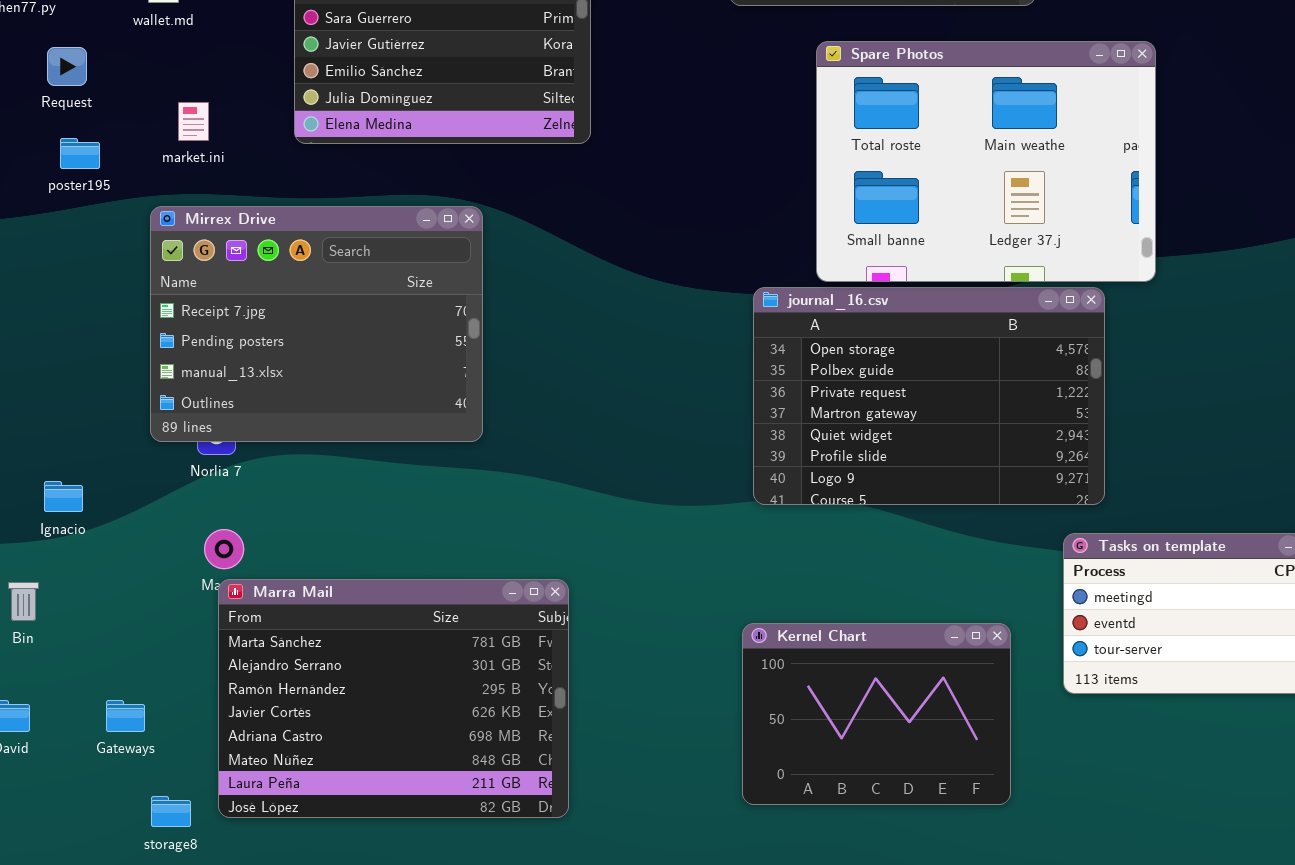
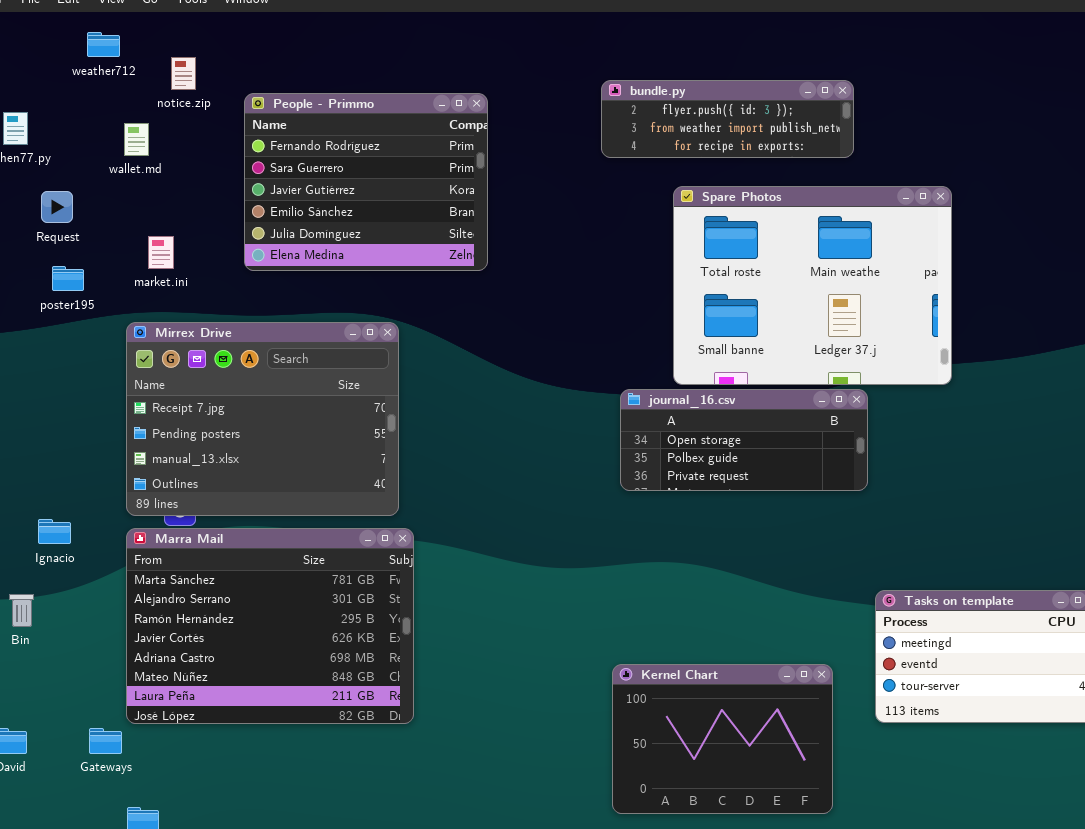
journal_16.csv: [753,287,1105,505] -> [620,389,868,491], resized
Ignacio: [44,481,83,512] -> [38,519,71,544], moved
Marra Mail: [218,579,569,818] -> [126,528,414,724], moved
Bin: [8,582,39,621] -> [9,594,34,627], moved

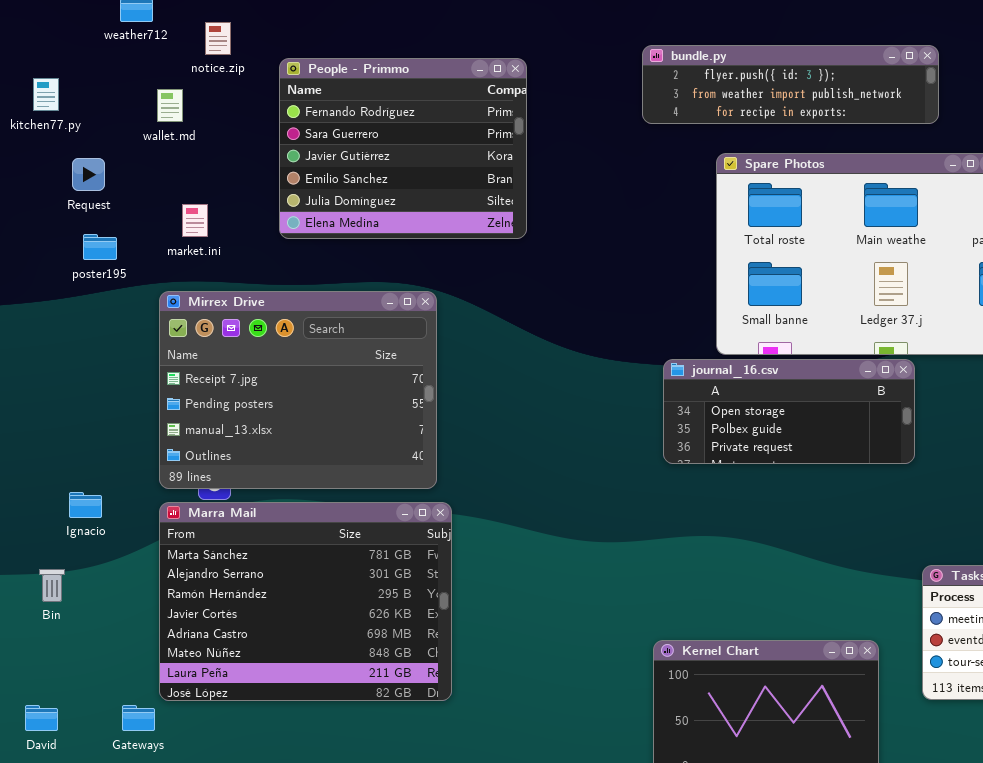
bundle.py: [601,80,854,158] -> [642,45,939,124], resized

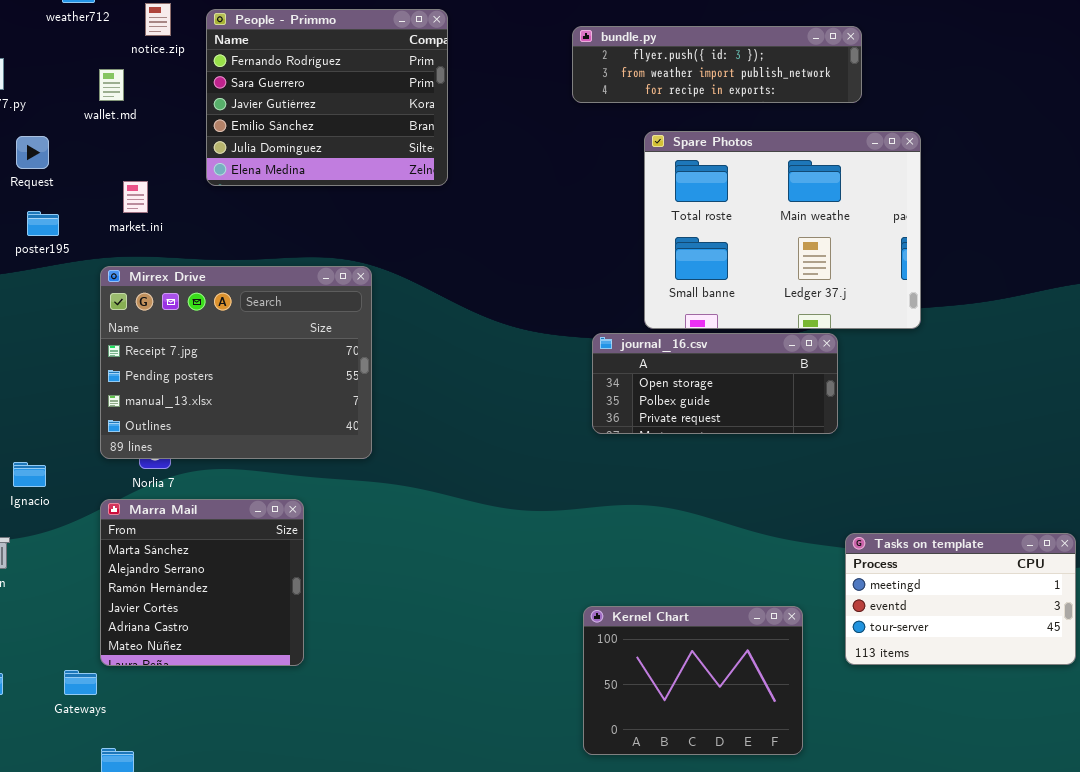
People - Primmo: [279,58,527,239] -> [206,9,448,186], moved
Marra Mail: [159,502,452,701] -> [100,499,304,666], resized

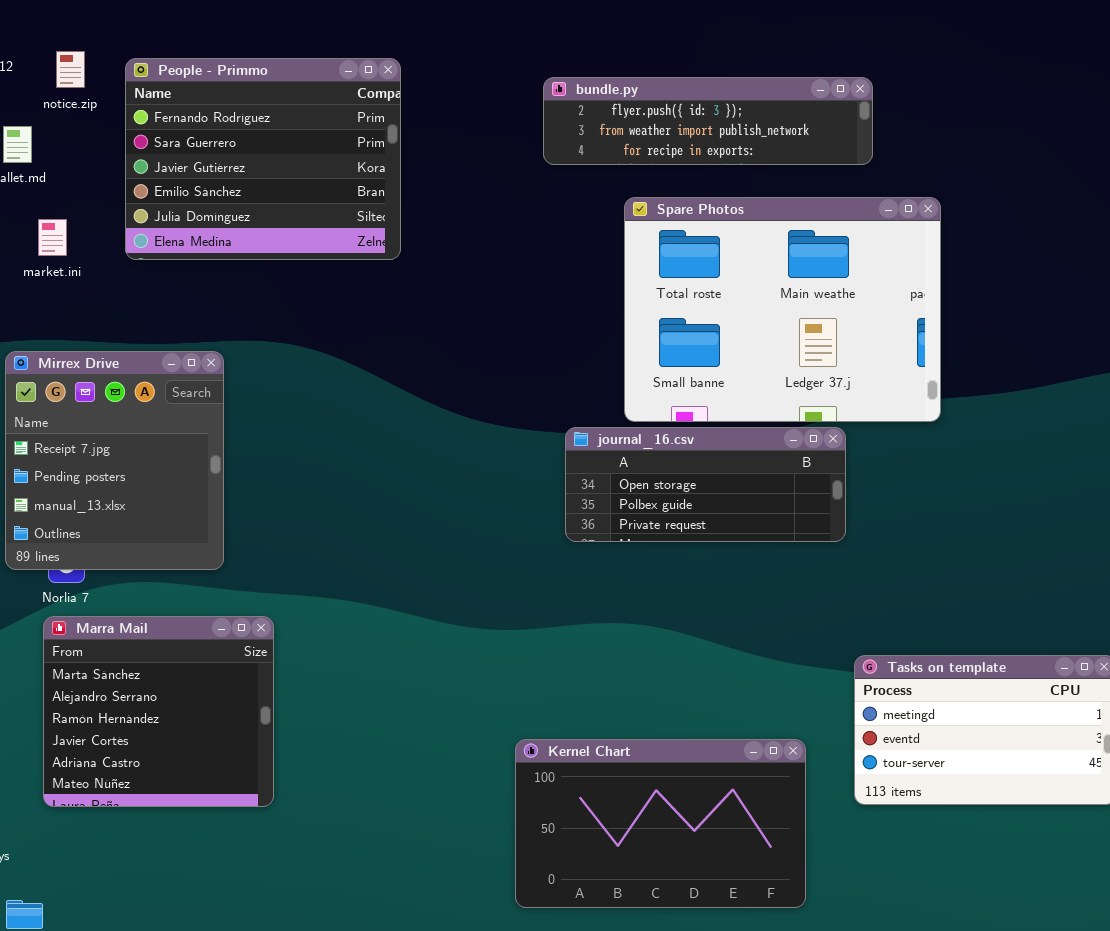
market.ini: [123,181,148,213] -> [38,219,67,256], moved
Mirrex Drive: [100,266,372,459] -> [5,351,224,570], resized
Marra Mail: [100,499,304,666] -> [43,616,274,807], moved
Kernel Chart: [583,606,803,755] -> [515,739,806,908], resized

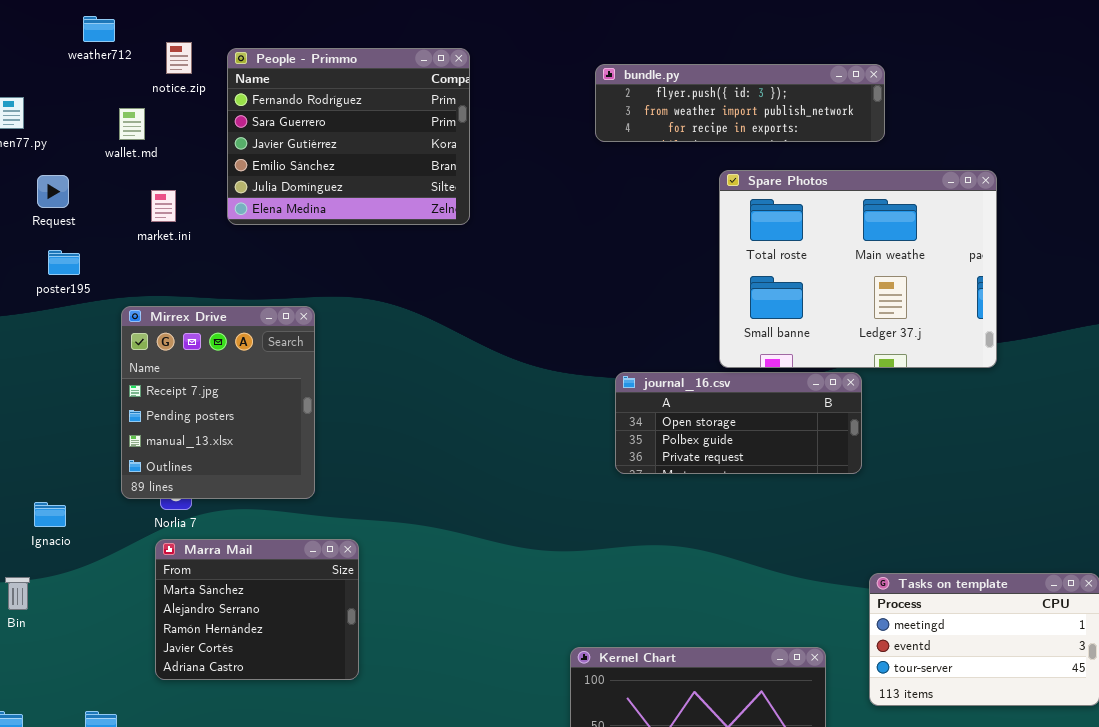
Spare Photos: [624,197,941,422] -> [719,170,997,368], moved
Marra Mail: [43,616,274,807] -> [155,539,359,680], resized

